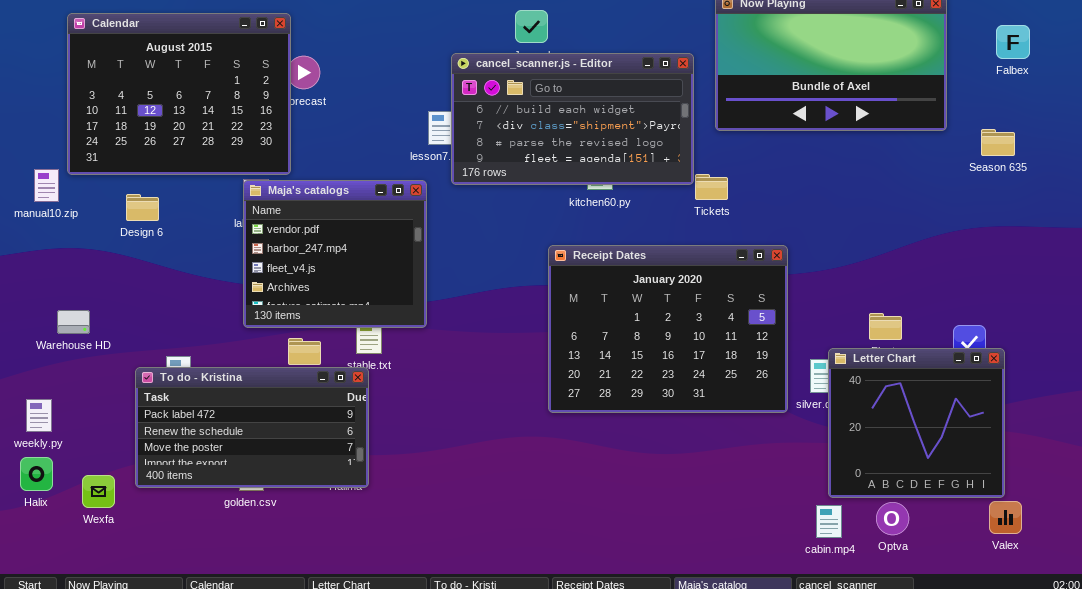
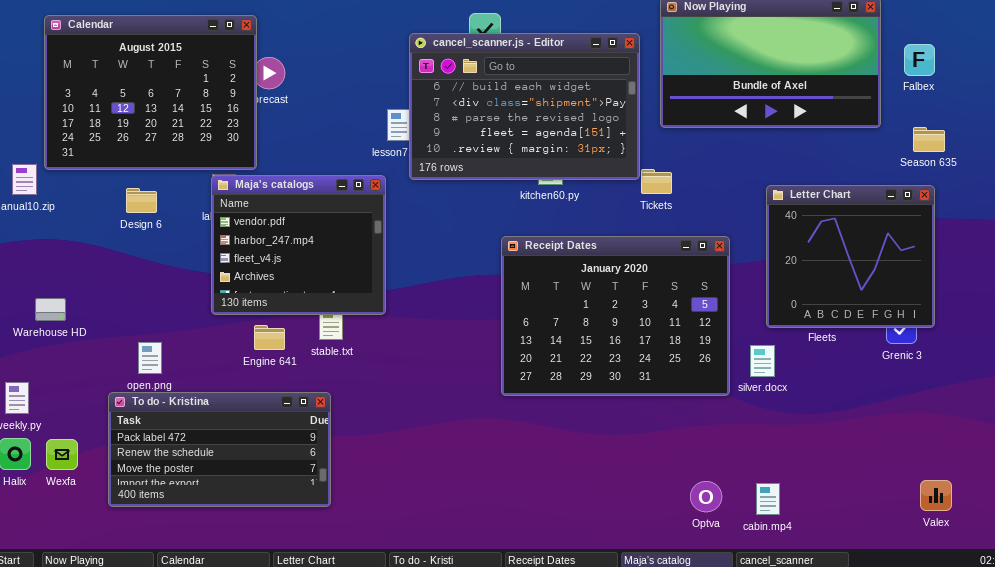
Falbex: [996,25,1030,59] -> [904,44,935,76], moved
cancel_scanner.js - Editor: [451,53,694,185] -> [409,33,640,180], resized
Design 6: [126,194,159,221] -> [126,188,157,213], moved
Letter Chart: [828,348,1005,498] -> [766,185,935,328], moved
To do - Kristina: [135,367,369,488] -> [108,392,331,507], moved
Wexfa: [82,475,115,508] -> [46,439,78,470], moved
Optva: [876,502,909,535] -> [690,481,722,512], moved

